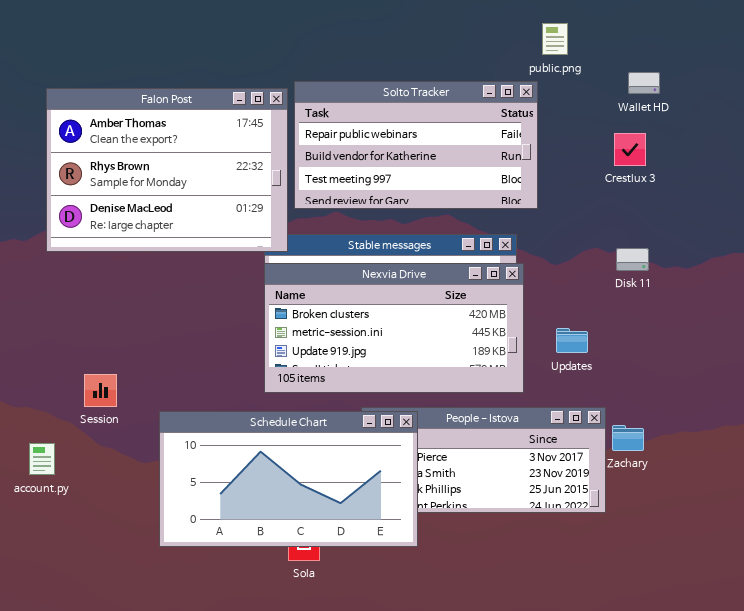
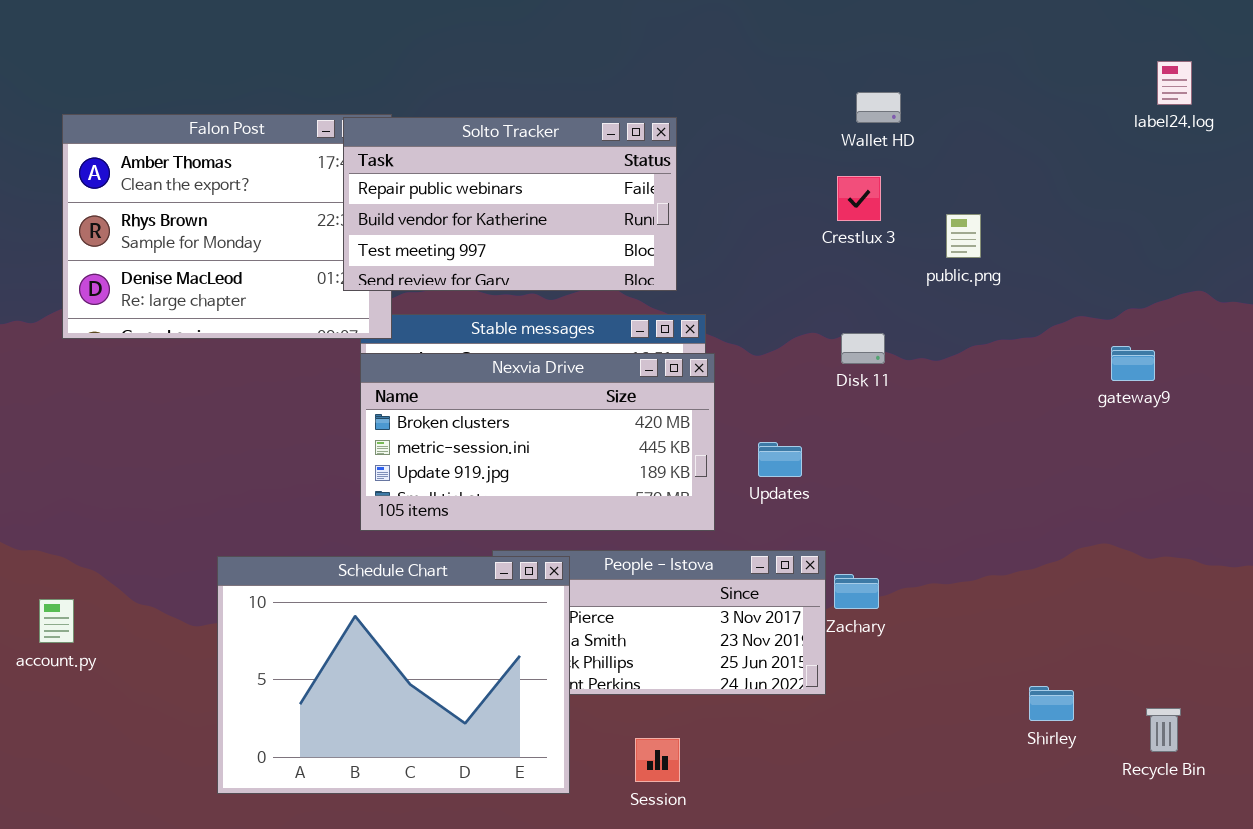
public.png: [542,23,568,55] -> [946,214,981,258], moved
Solto Tracker: [294,81,538,209] -> [343,117,677,291], moved
Session: [84,374,117,407] -> [635,738,680,782], moved
Schedule Chart: [159,411,418,547] -> [217,556,570,794], resized

